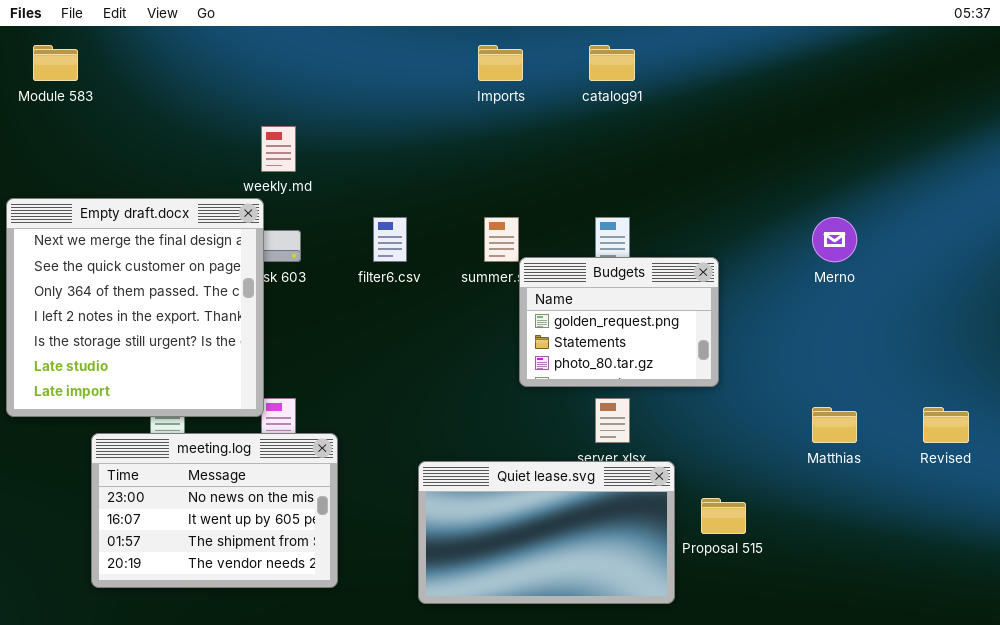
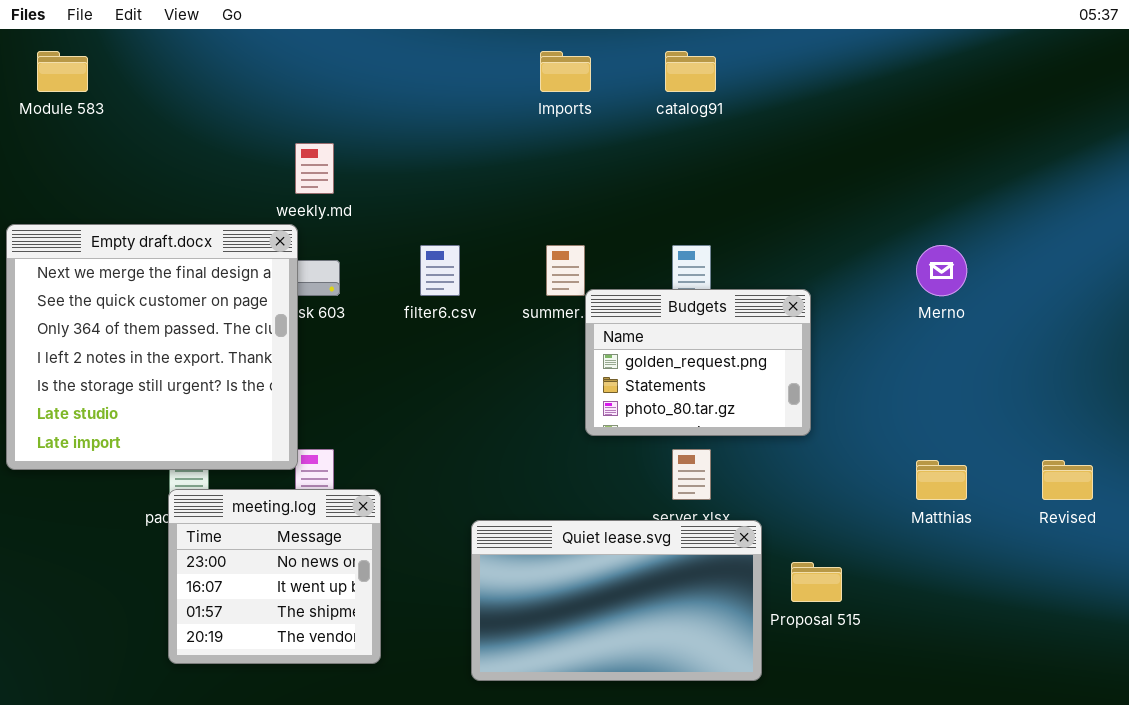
meeting.log: [91,433,338,588] -> [168,489,381,664], resized

